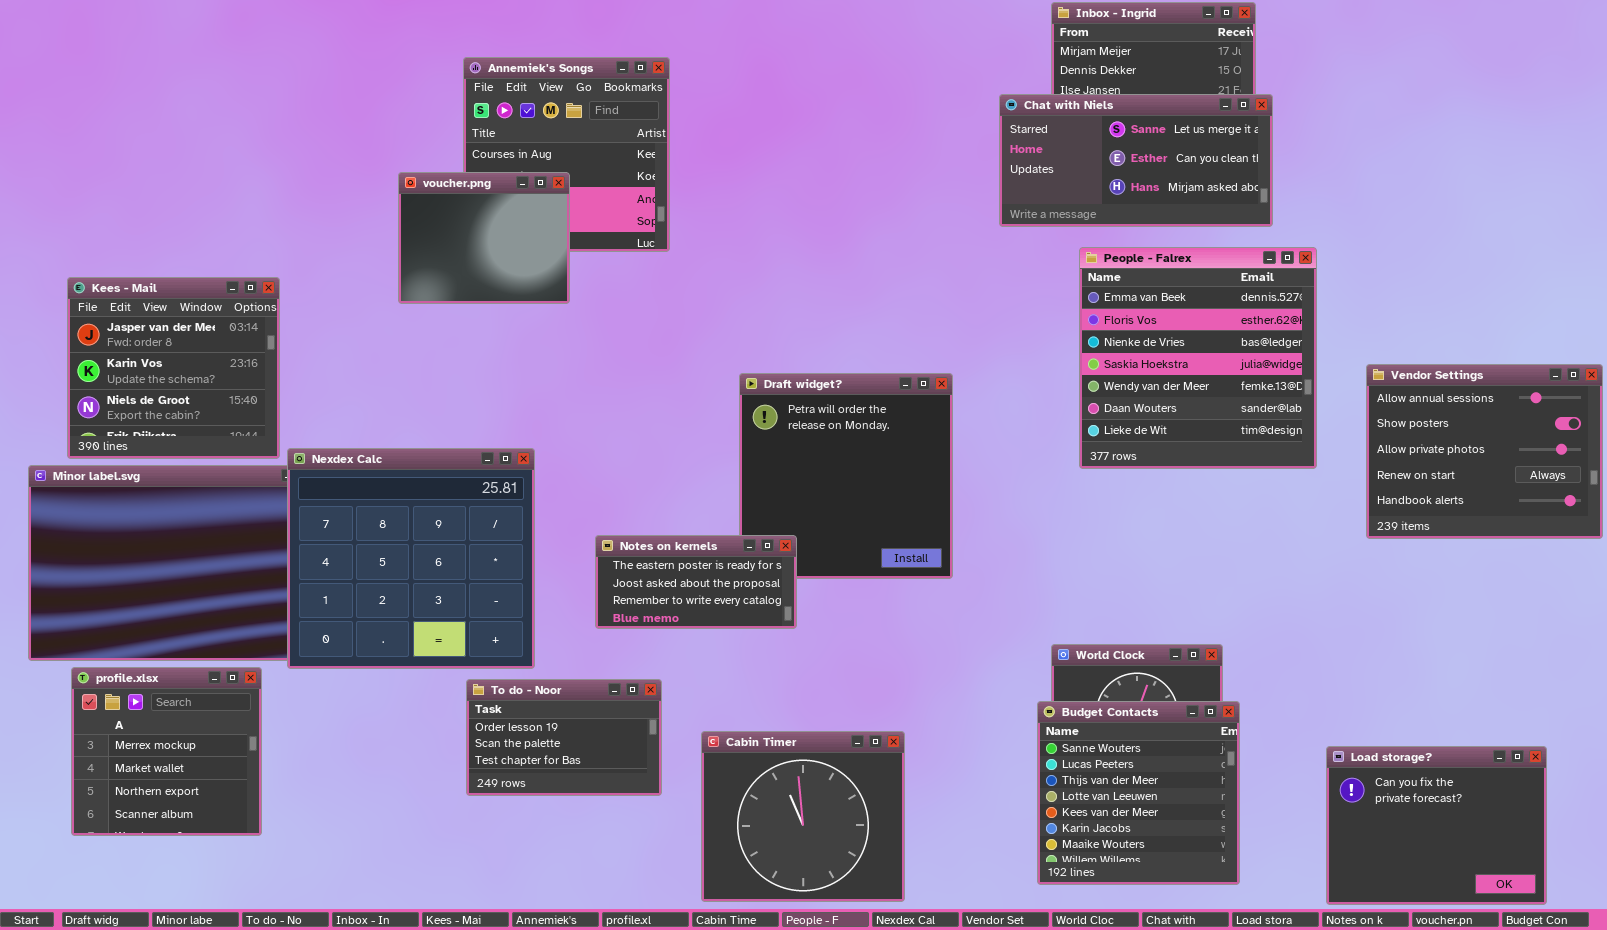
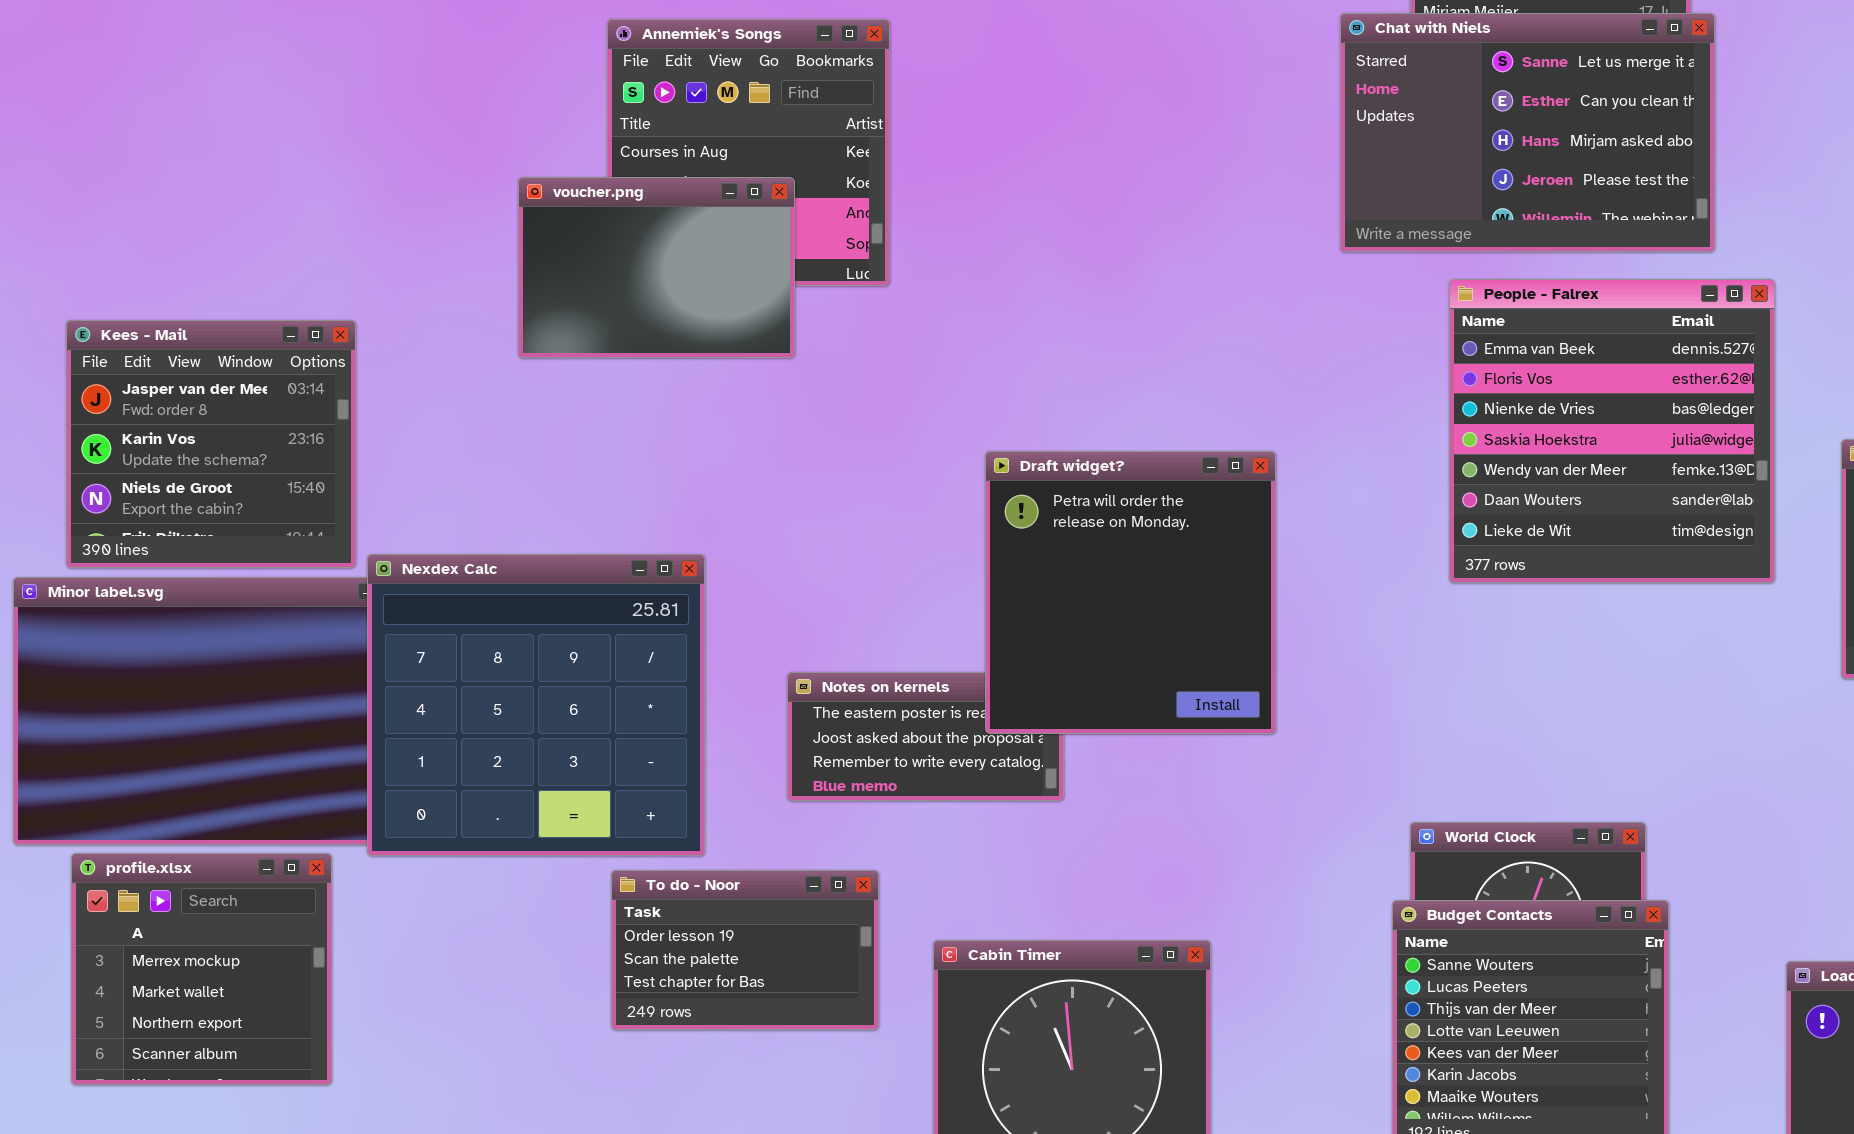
Chat with Niels: [999,94,1273,227] -> [1340,13,1715,252], resized
voucher.png: [398,172,570,304] -> [518,177,795,358], resized
Draft widget?: [739,373,953,579] -> [985,451,1276,734], raised

